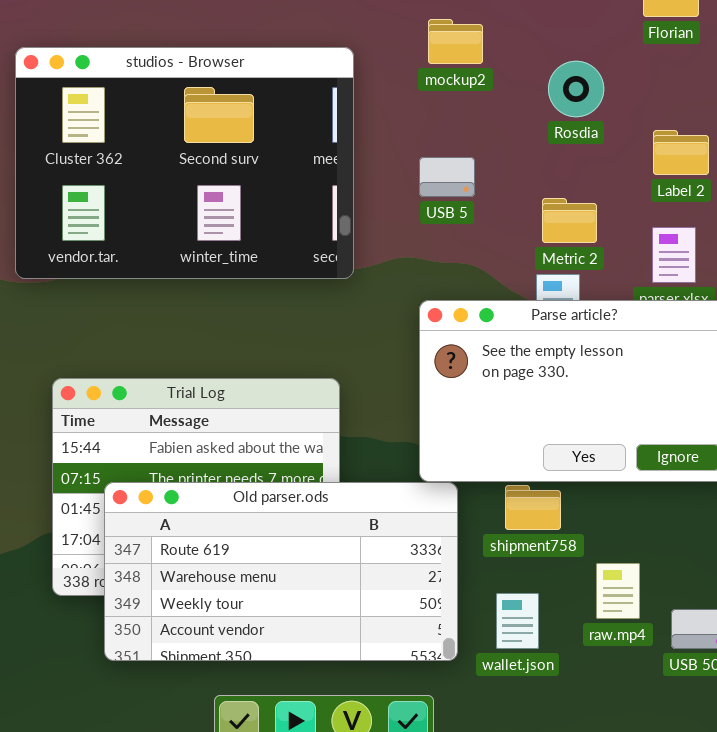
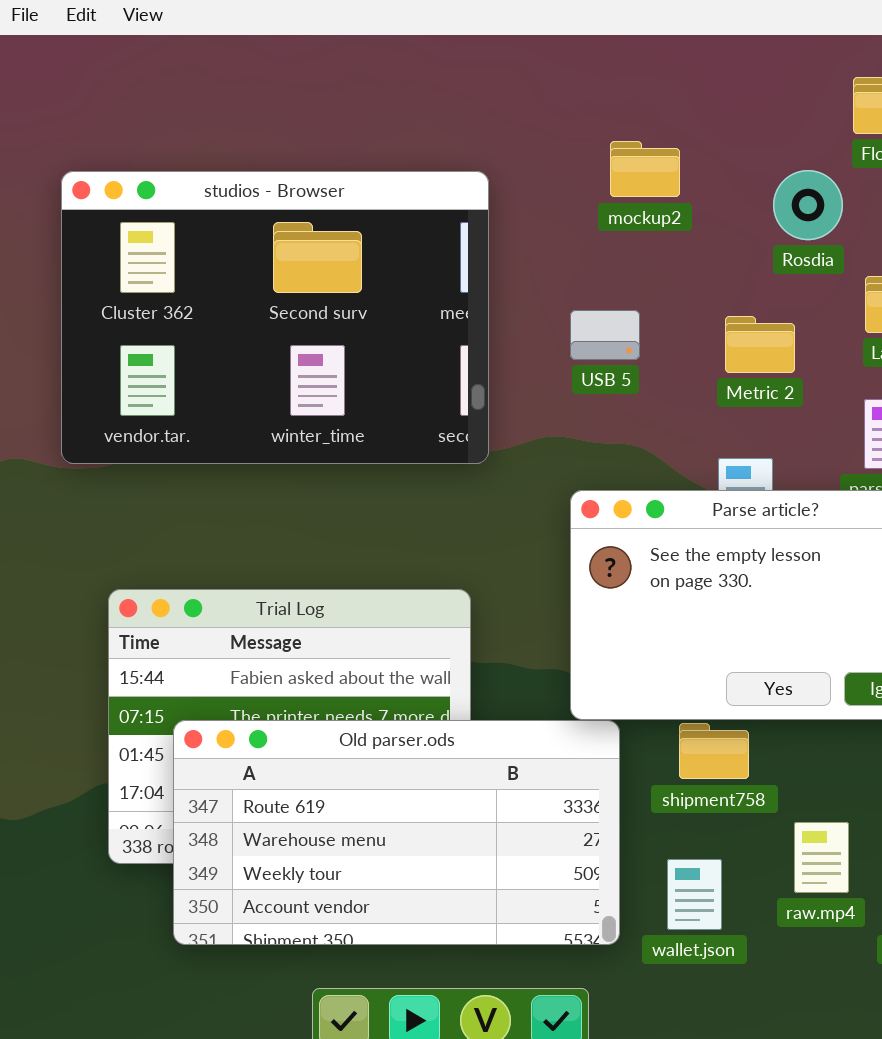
mockup2: [428,19,483,64] -> [610,141,680,197], moved
Rosdia: [548,61,604,117] -> [773,170,843,240], moved
Metric 2: [542,198,597,243] -> [725,316,795,373], moved

